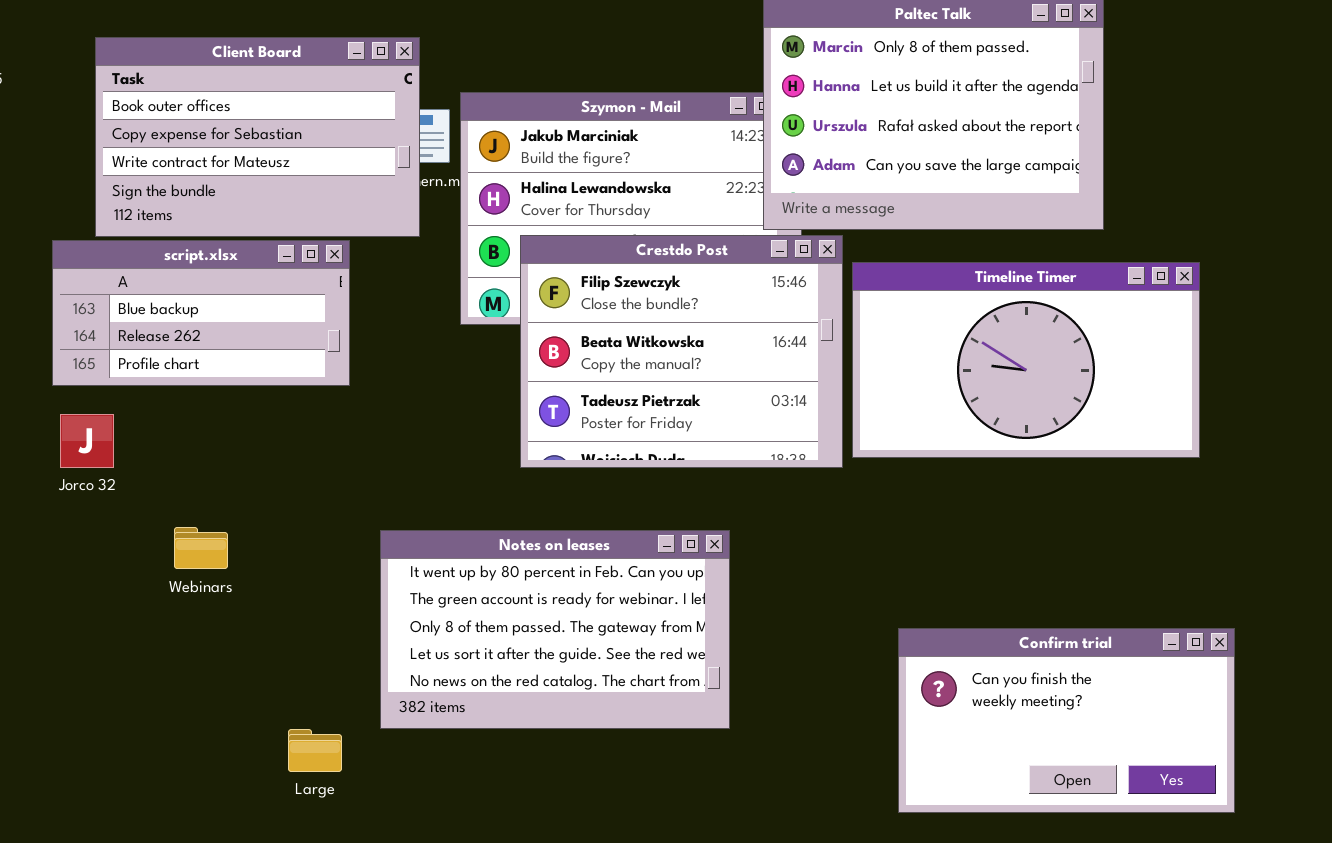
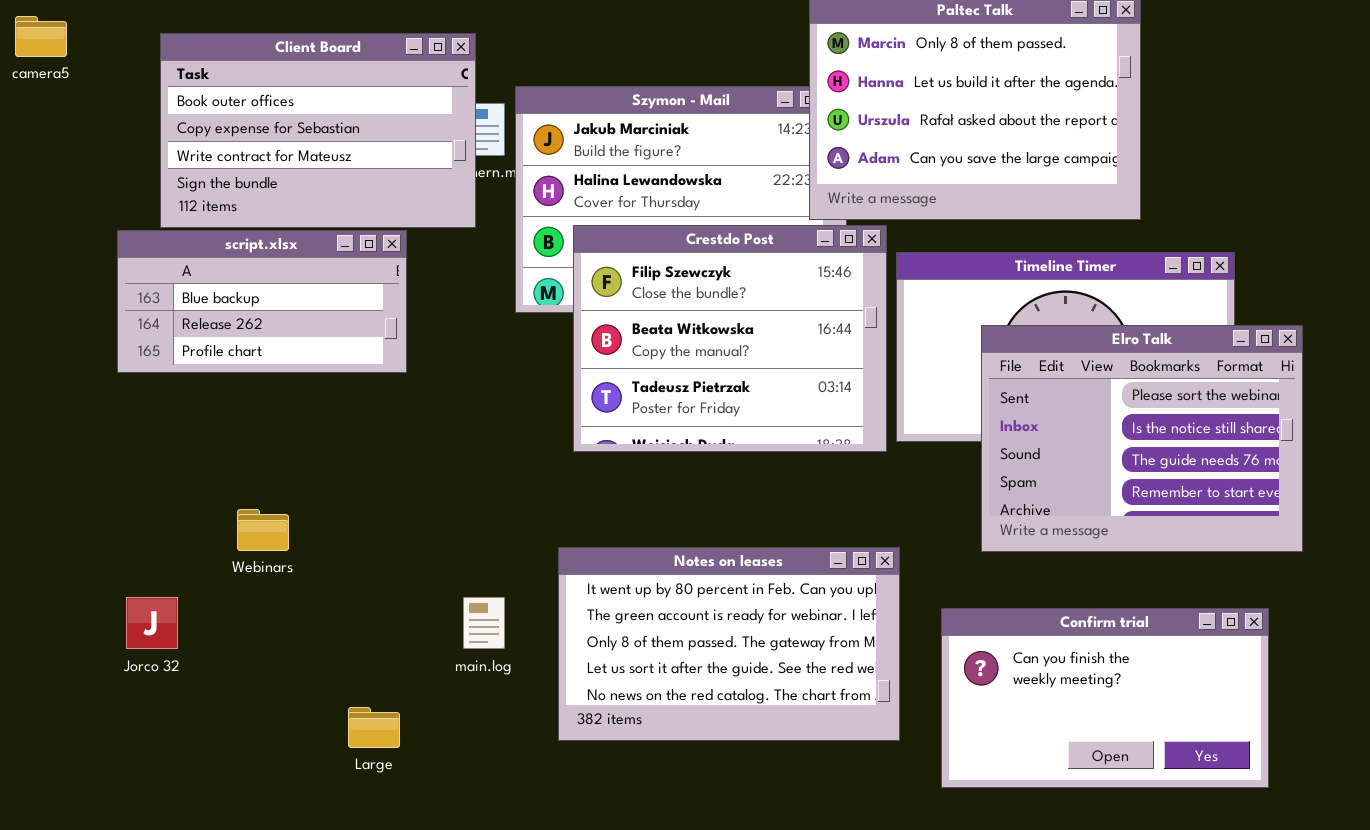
Elro Talk: none -> [981,325,1303,552], opened
Jorco 32: [60,414,114,468] -> [126,597,178,649], moved
Notes on leases: [380,530,730,729] -> [558,547,900,741], moved

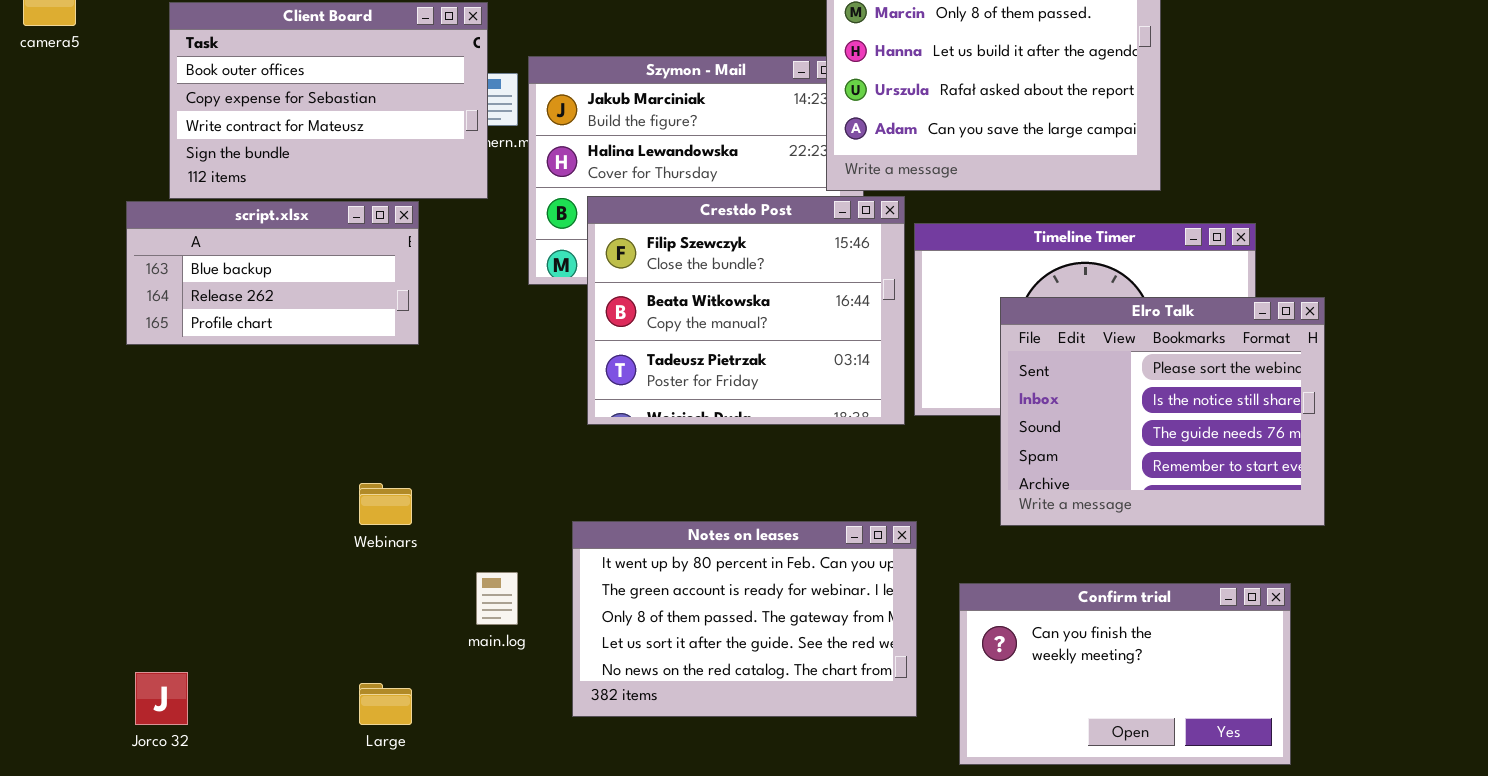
Webinars: [237,509,289,551] -> [359,483,412,525], moved
Jorco 32: [126,597,178,649] -> [135,672,188,725], moved

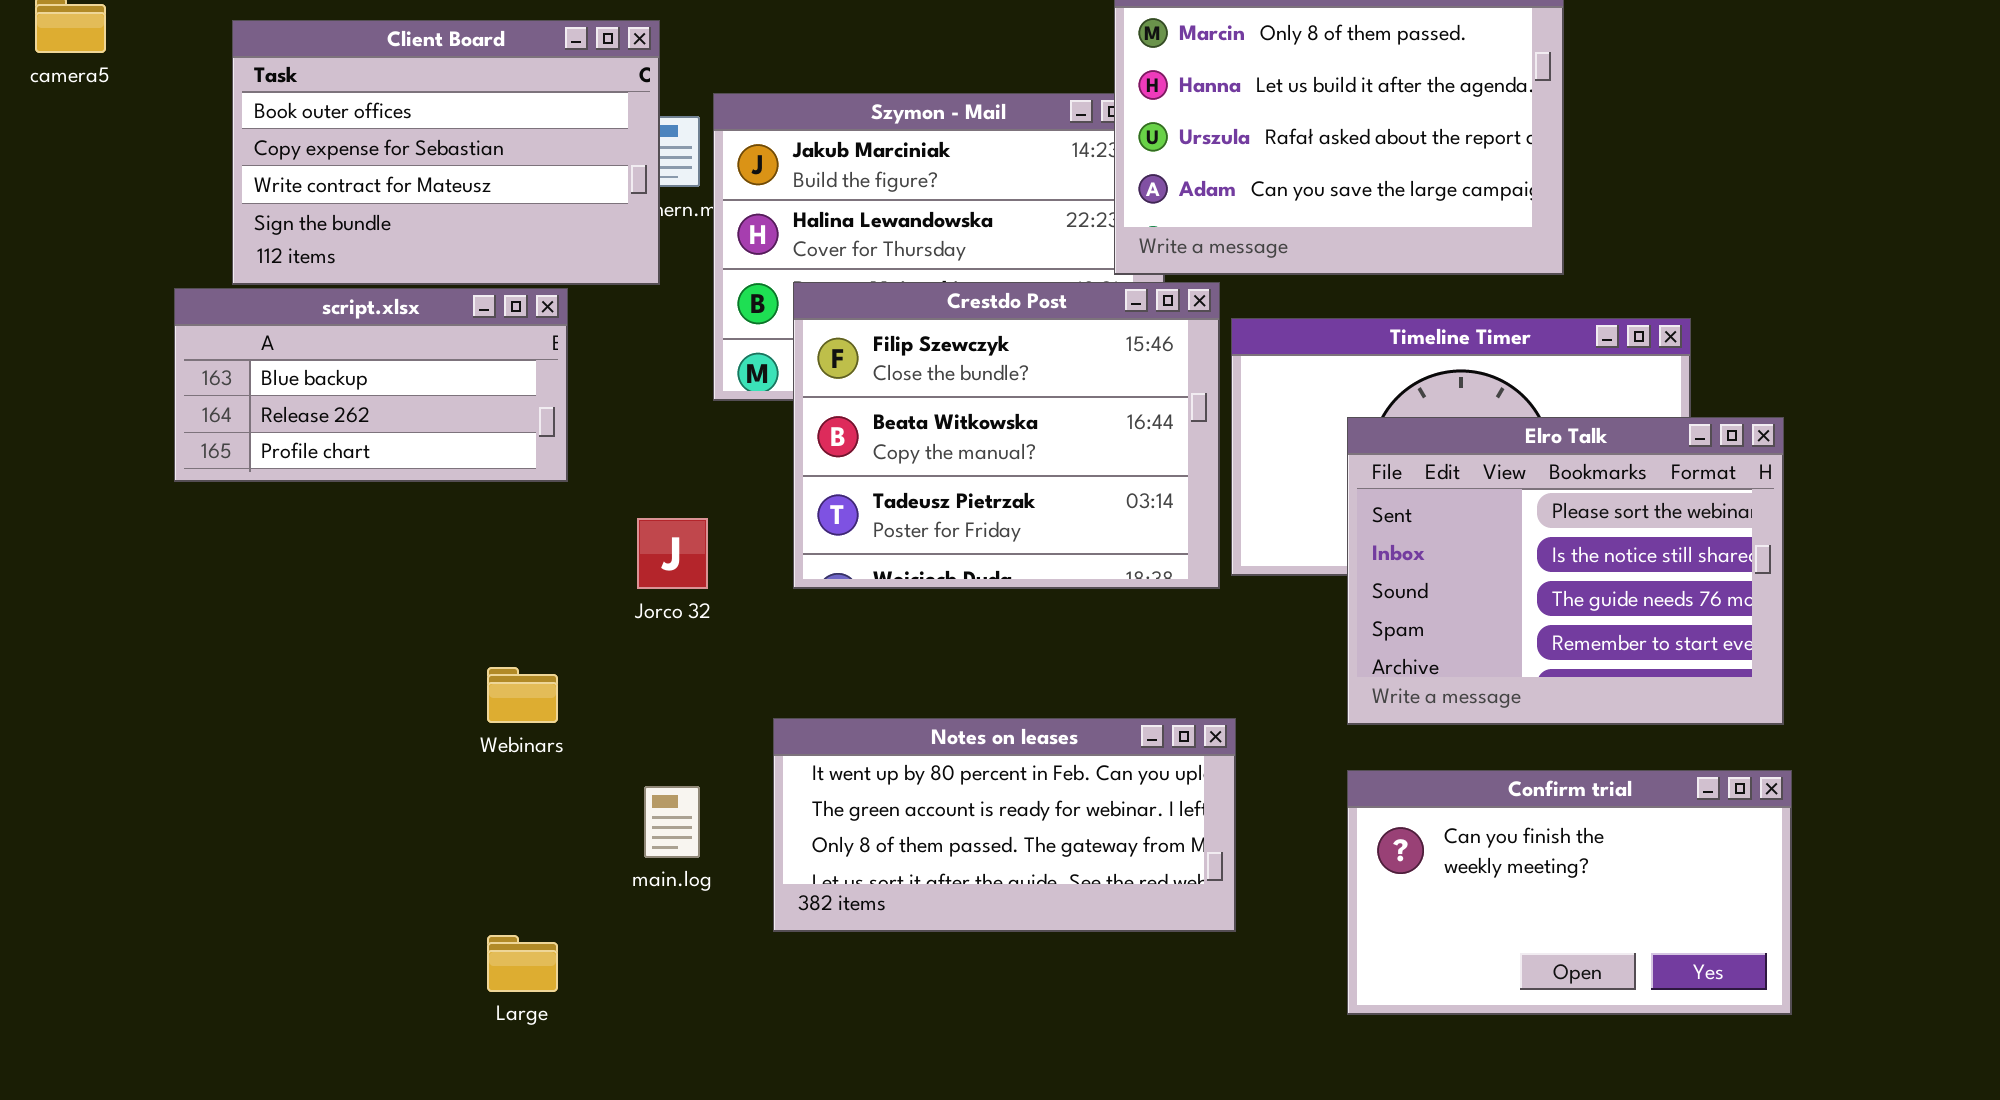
Notes on leases: [572,521,917,717] -> [773,718,1236,932], resized
Confirm trial: [959,583,1291,765] -> [1347,770,1792,1015], moved
Jorco 32: [135,672,188,725] -> [637,518,708,589], moved

